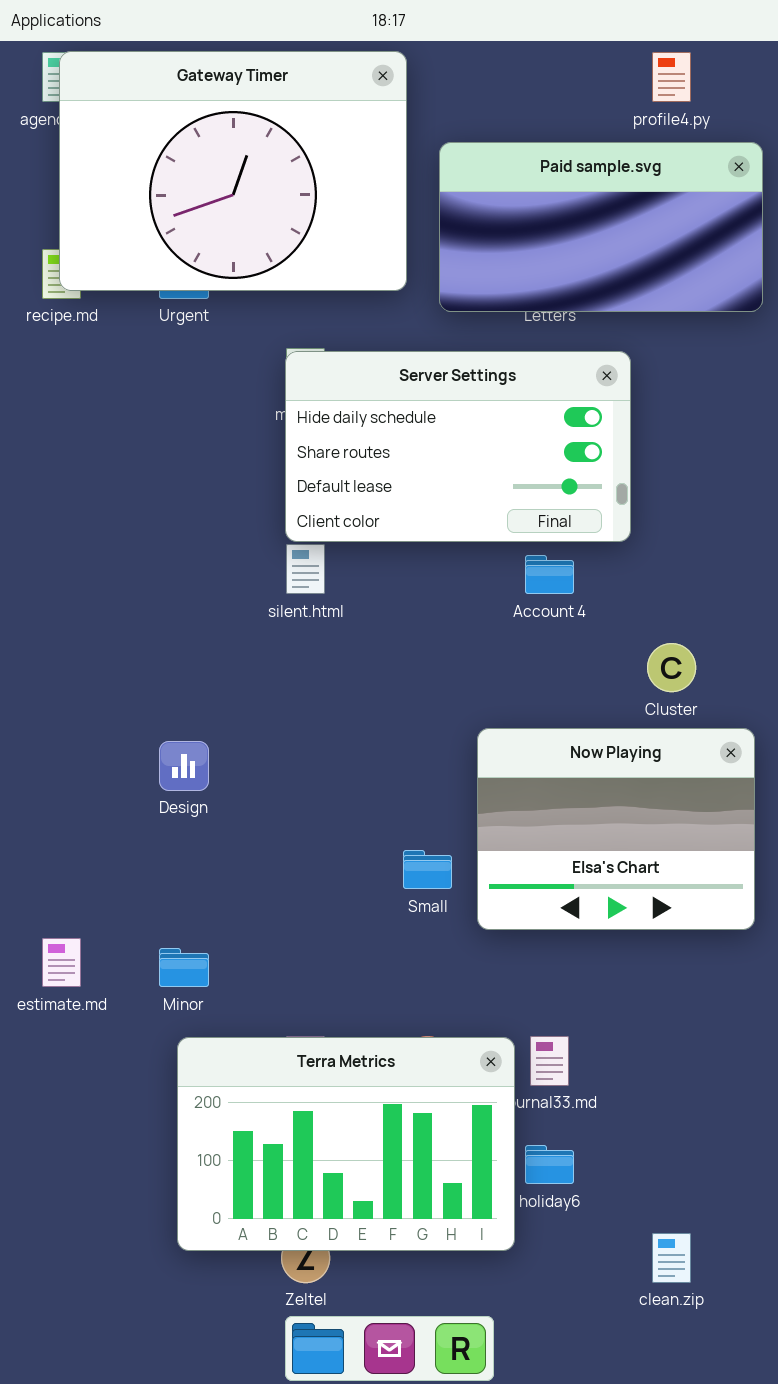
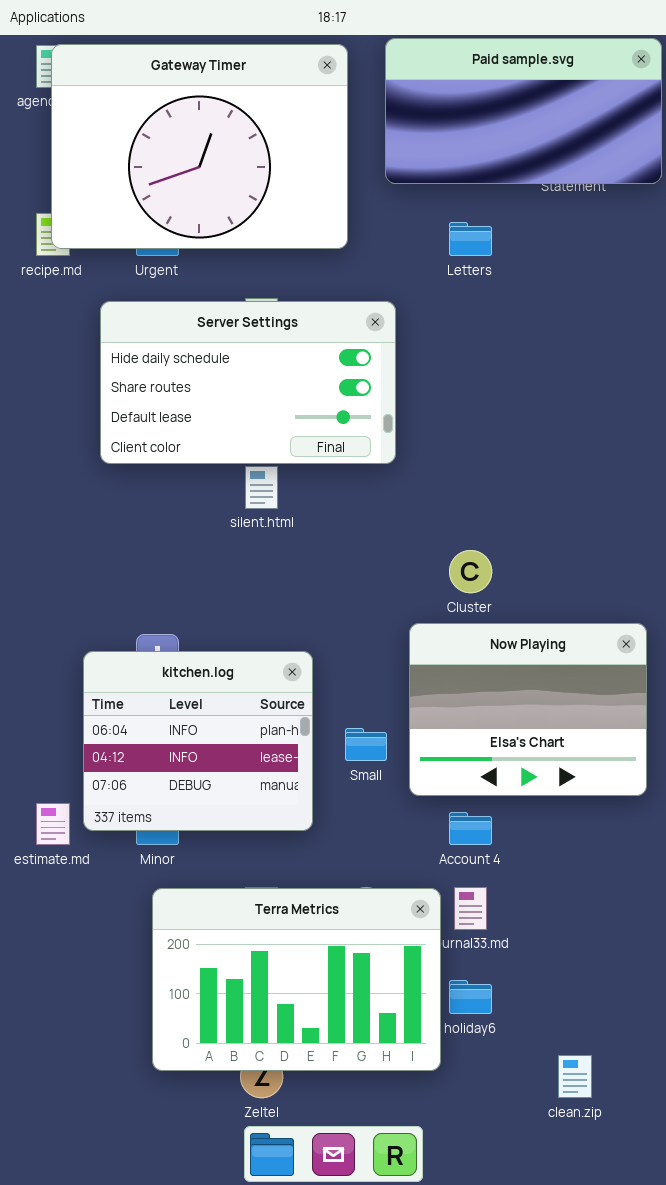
Paid sample.svg: [439,142,763,312] -> [385,38,662,184], moved
Server Settings: [285,351,631,542] -> [100,301,396,464], moved
Account 4: [525,555,574,594] -> [449,812,492,845], moved
Cluster: [647,643,696,692] -> [449,550,492,593], moved
kitchen.log: none -> [83,651,313,831], opened

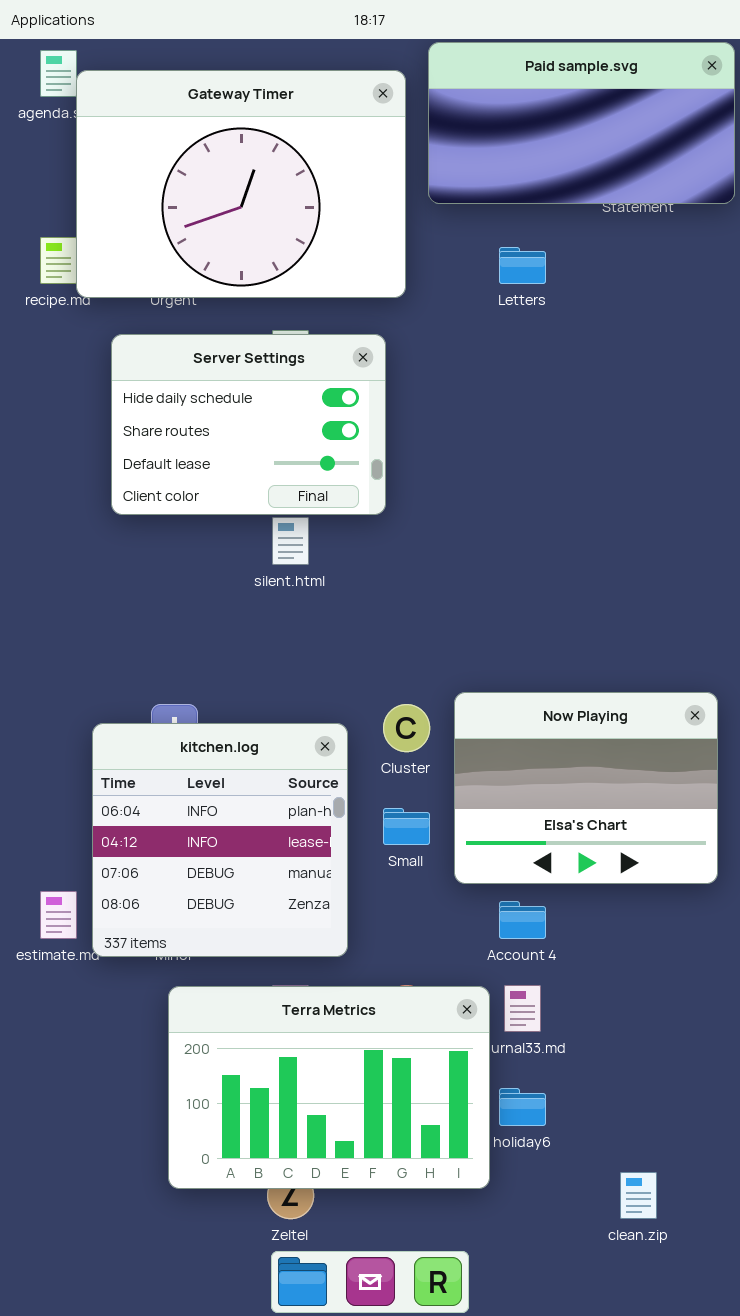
Gateway Timer: [51,44,348,249] -> [76,70,406,298], moved
Server Settings: [100,301,396,464] -> [111,334,386,515], resized
Cluster: [449,550,492,593] -> [383,704,430,752], moved
kitchen.log: [83,651,313,831] -> [92,723,348,957], resized

